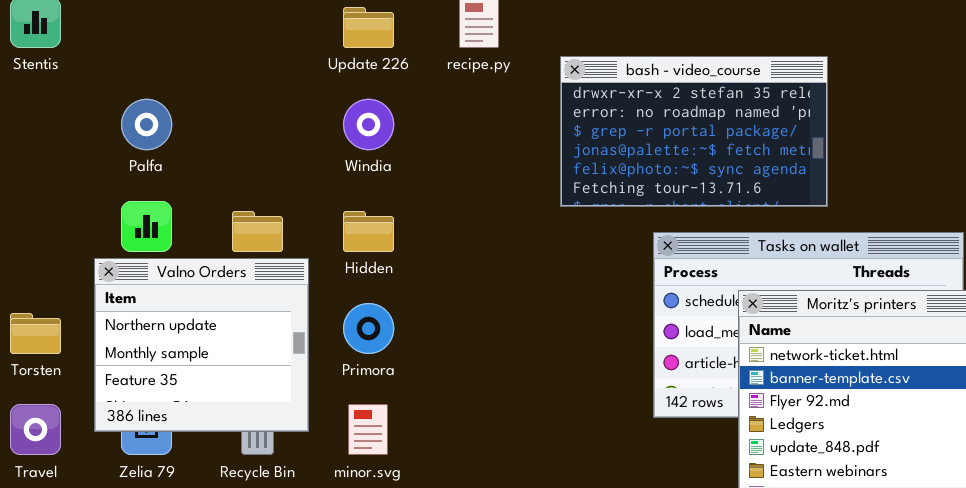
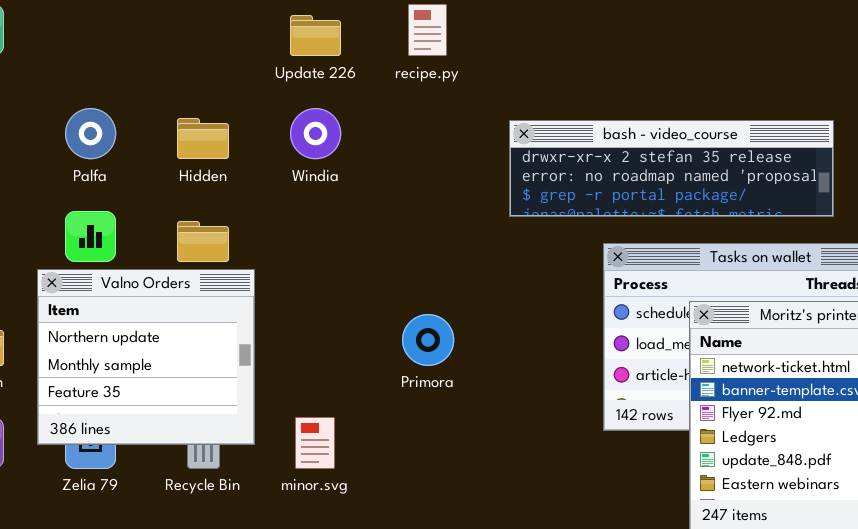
bash - video_course: [560,56,828,207] -> [509,120,834,217], resized
Hidden: [343,211,394,252] -> [177,118,229,159], moved
Primora: [343,303,394,354] -> [402,314,454,366], moved

